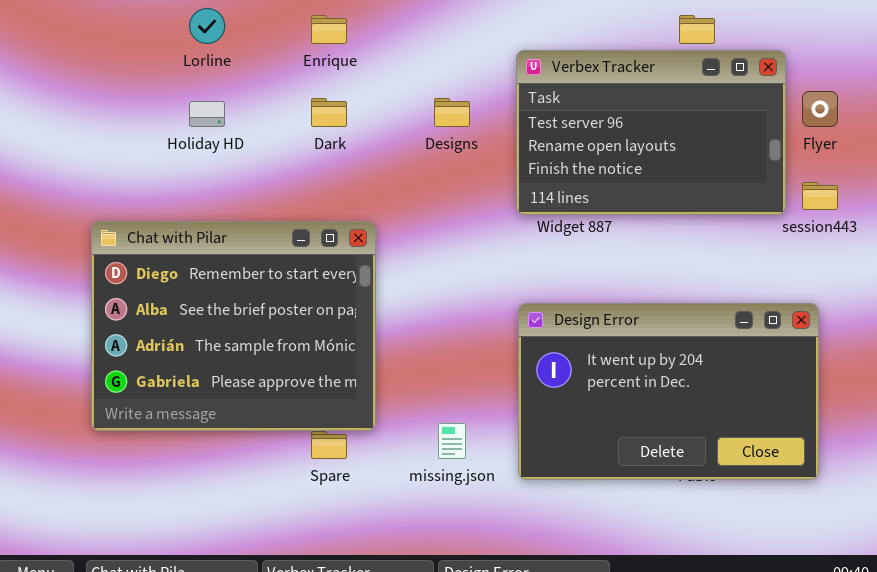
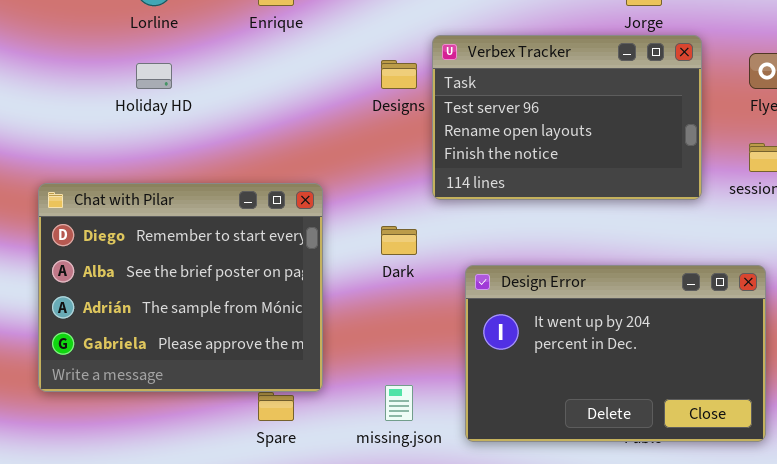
Verbex Tracker: [516,50,786,215] -> [432,35,702,200], moved
Dark: [311,98,347,127] -> [381,226,417,255], moved

